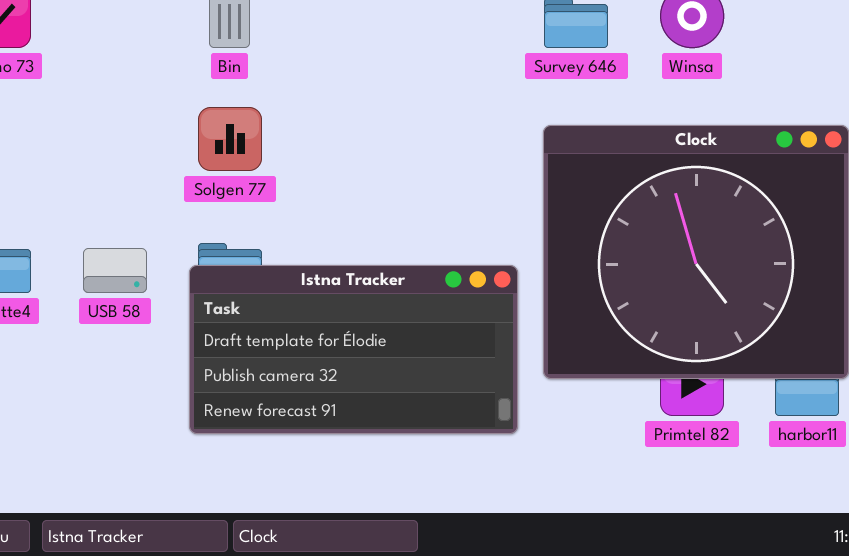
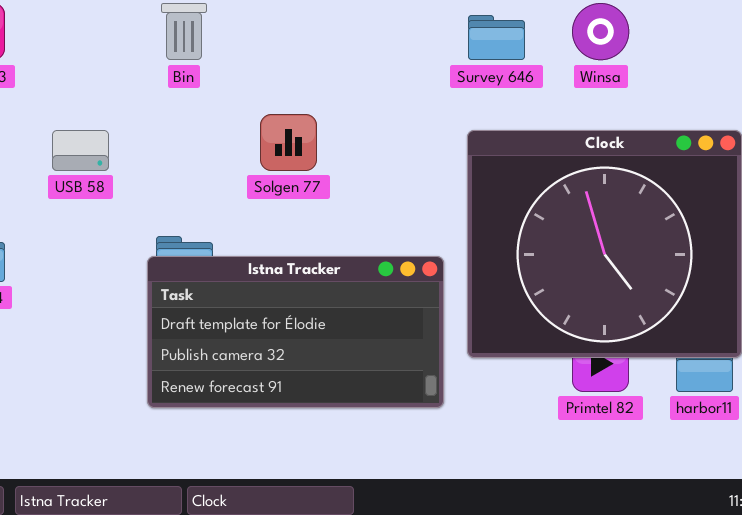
Solgen 77: [198,107,262,171] -> [260,114,317,171], moved
USB 58: [83,248,147,293] -> [52,130,109,171], moved

